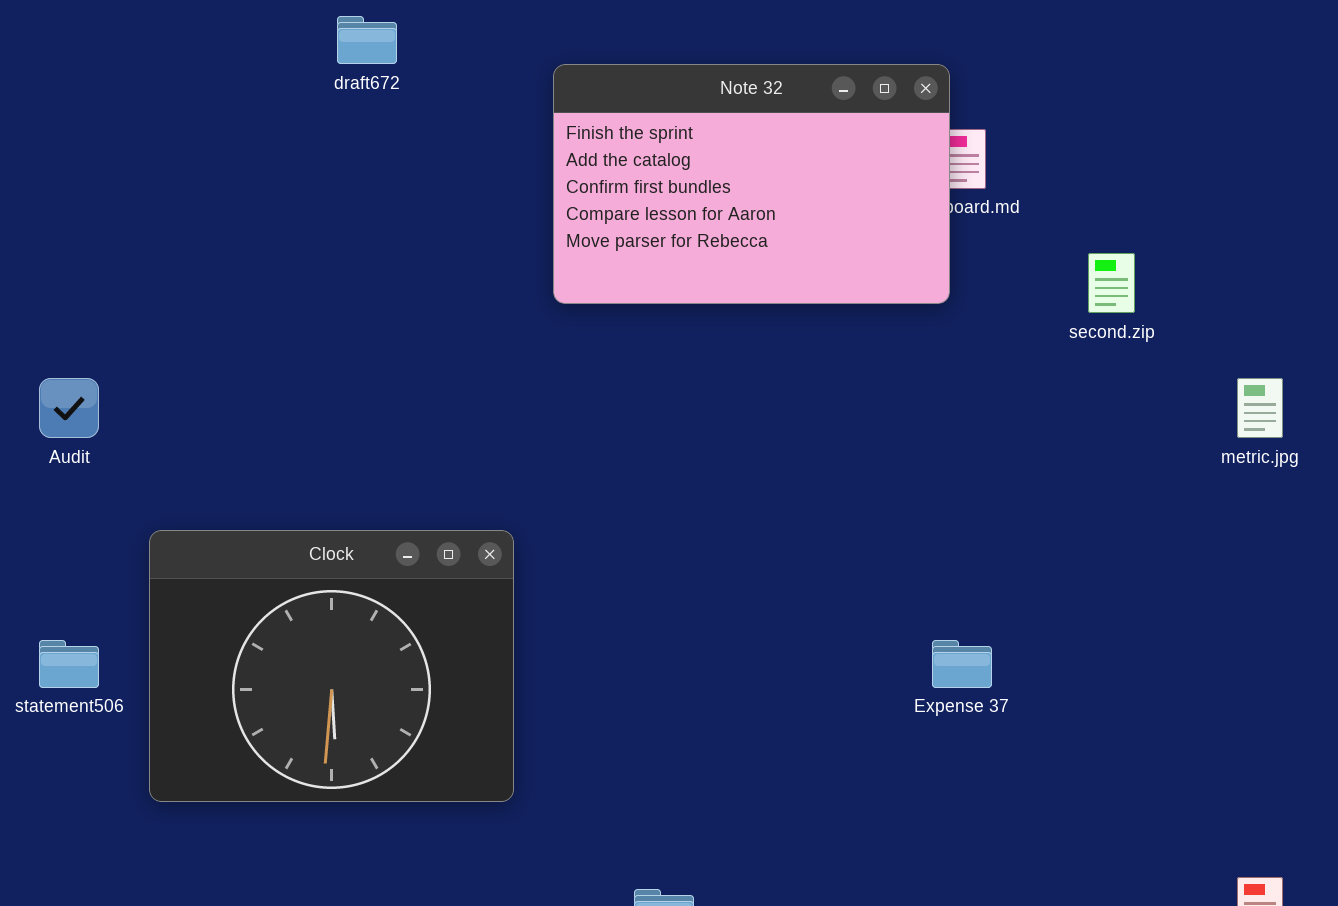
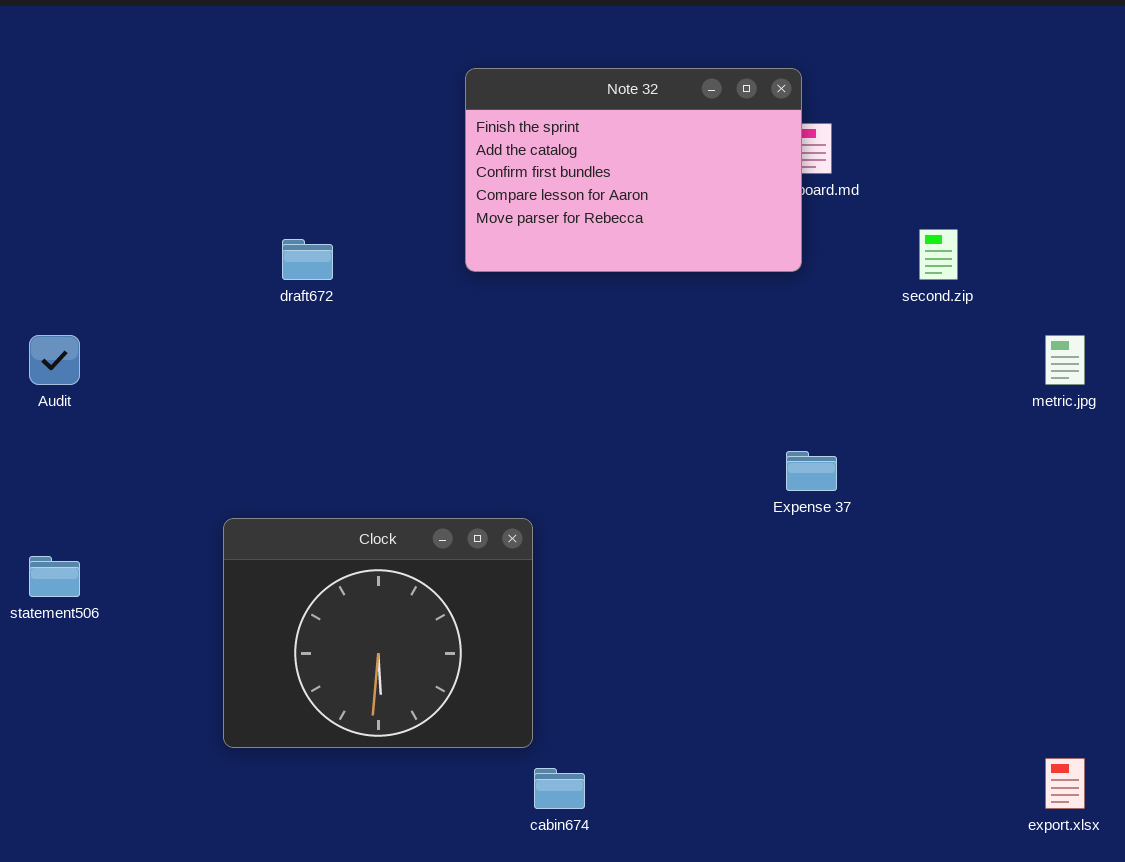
draft672: [337,16,397,64] -> [282,239,333,280], moved
Clock: [149,530,514,802] -> [223,518,533,748], moved
Expense 37: [932,640,992,688] -> [786,451,837,491], moved

